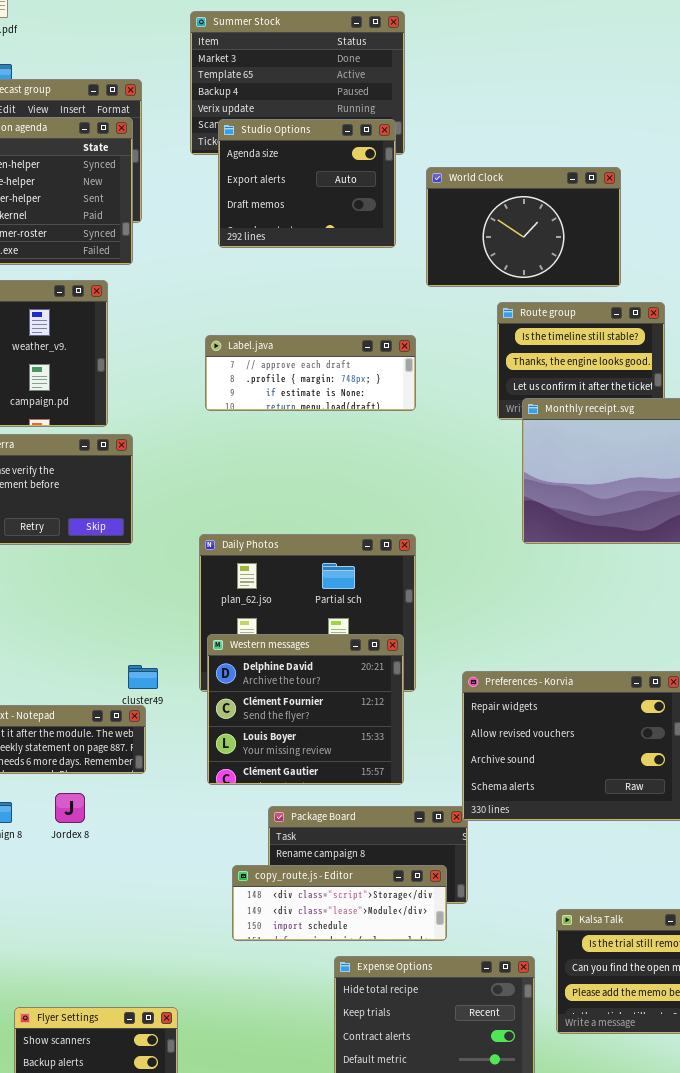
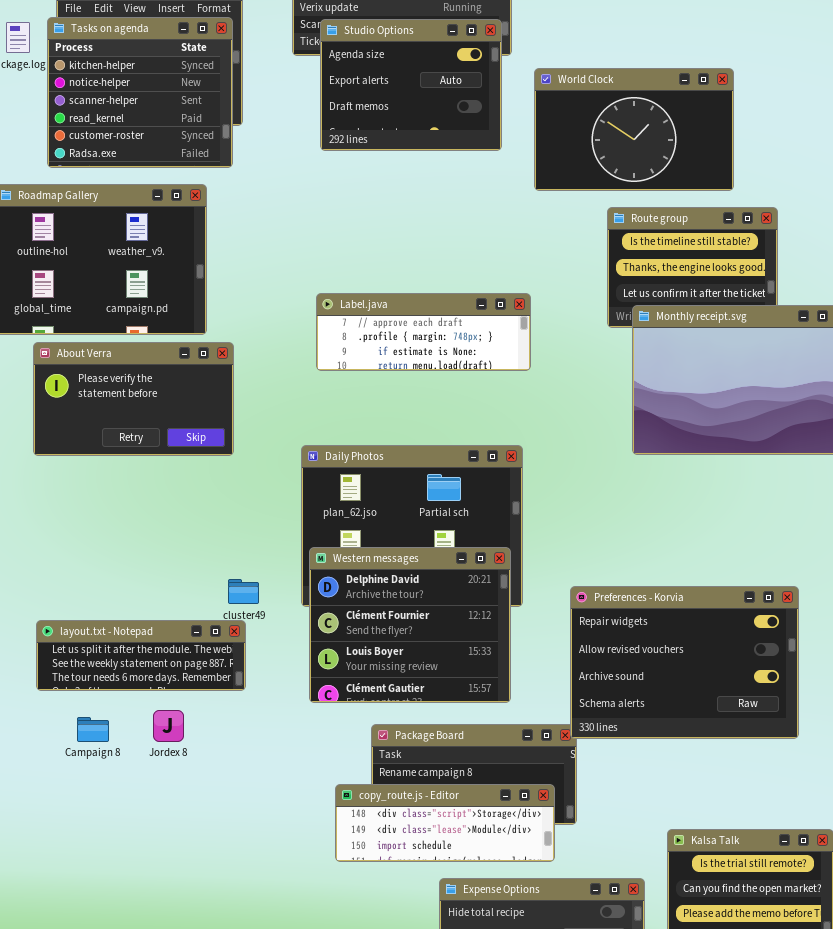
Label.java: [205,335,416,411] -> [316,293,531,371], moved

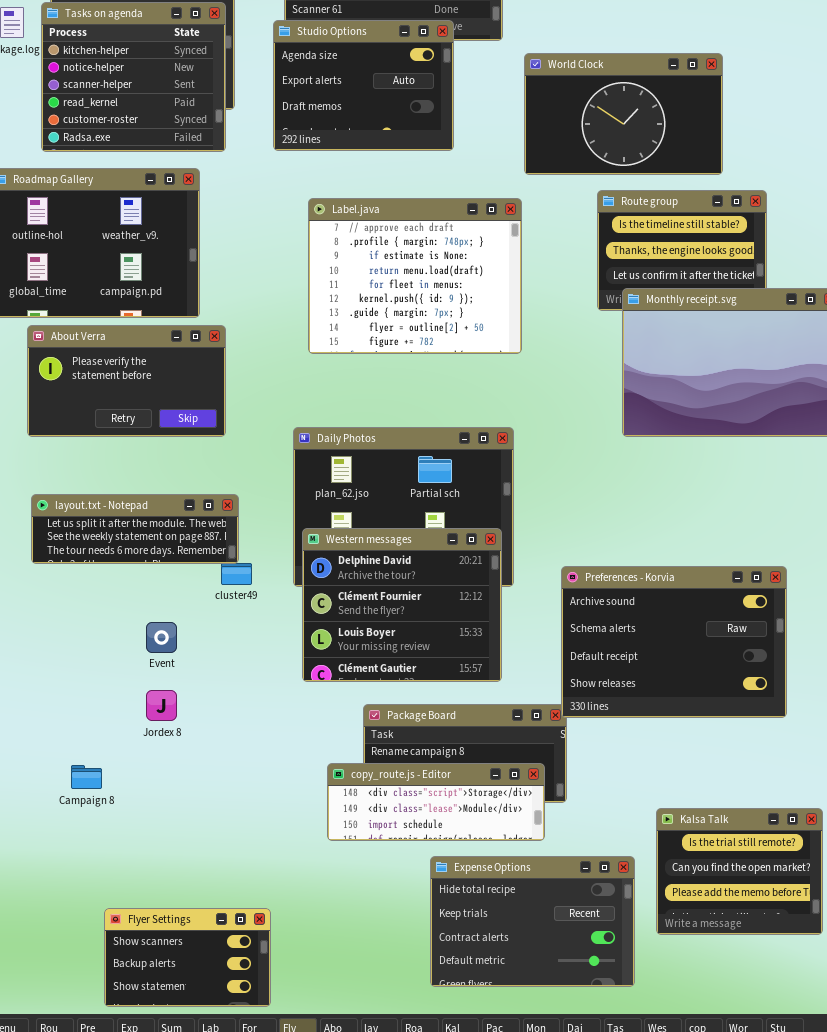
Studio Options: [320,19,502,151] -> [273,20,454,151], moved
Label.java: [316,293,531,371] -> [308,198,522,354], resized
Preferences - Korvia: [570,586,799,739] -> [561,566,787,718], scrolled down 2 rows
layout.txt - Notepad: [36,620,246,691] -> [31,494,239,564], moved
Campaign 8: [77,717,109,742] -> [71,765,102,789], moved

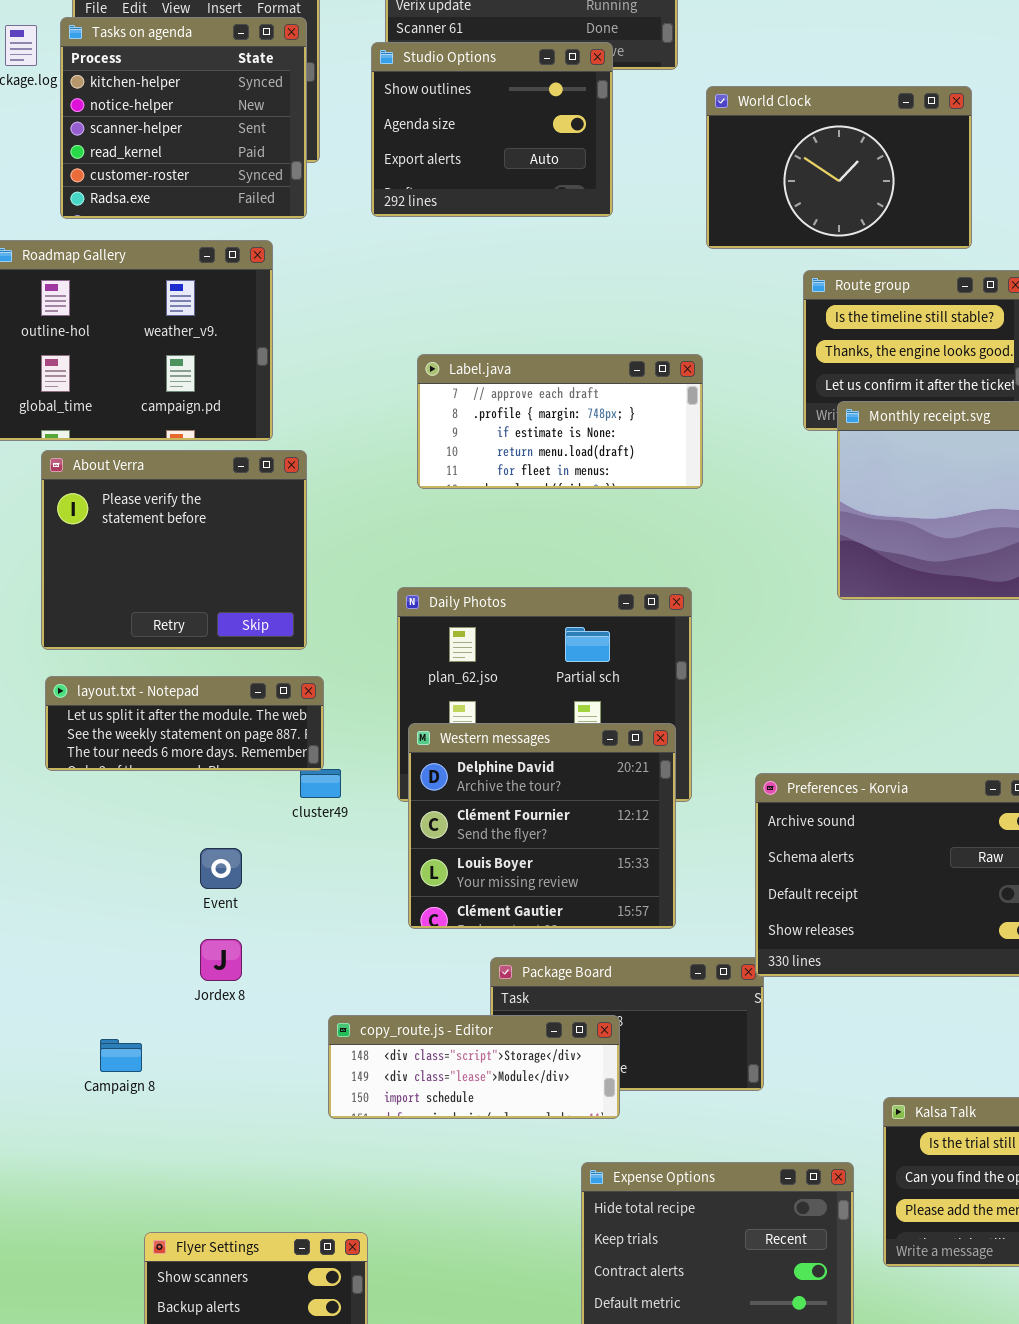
Studio Options: [273,20,454,151] -> [371,42,613,217], scrolled up 1 row
Label.java: [308,198,522,354] -> [417,354,703,489], resized
About Verra: [27,325,226,437] -> [41,450,307,650], resized
copy_route.js - Editor: [327,763,545,841] -> [328,1015,620,1119], moved

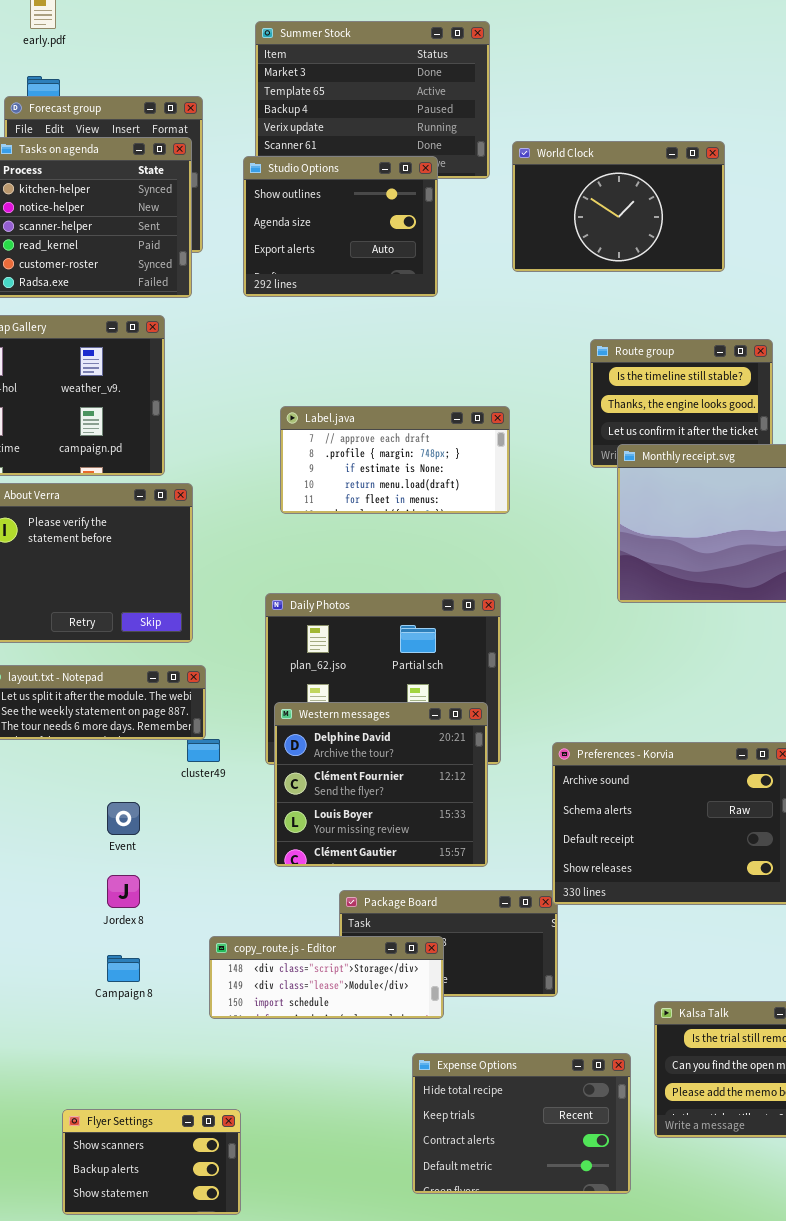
World Clock: [706,86,972,249] -> [512,141,725,272], moved
Campaign 8: [100,1039,142,1072] -> [107,955,140,982], moved

